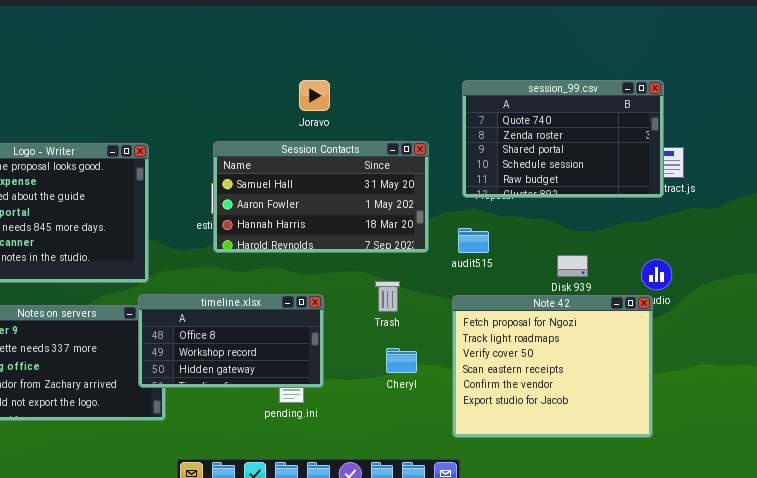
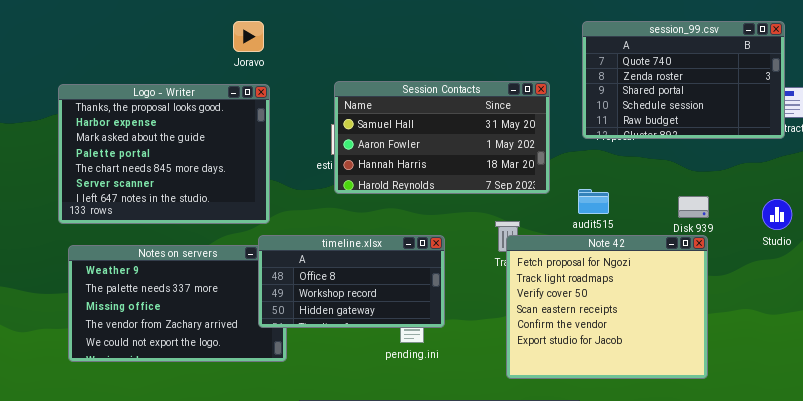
Joravo: [299,80,330,111] -> [233,21,264,52], moved
audit515: [458,228,489,253] -> [578,189,609,214], moved
Note 42: [452,295,653,438] -> [506,235,708,379], moved

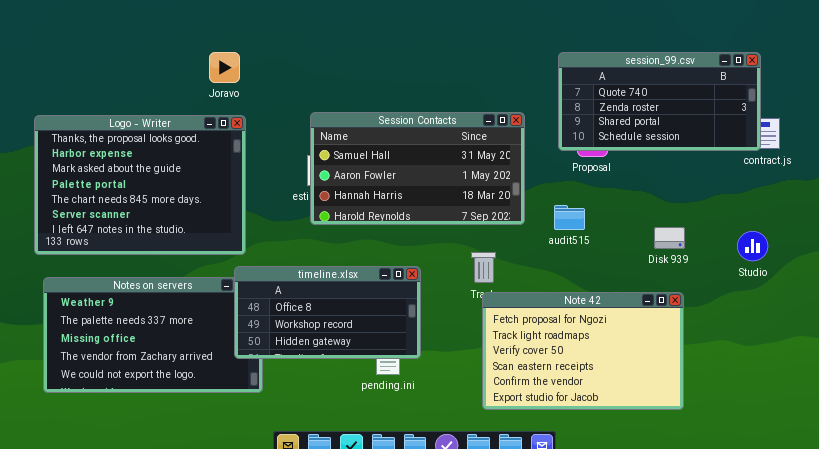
session_99.csv: [582,21,785,139] -> [558,52,761,151], resized
audit515: [578,189,609,214] -> [554,205,585,230], moved
Note 42: [506,235,708,379] -> [482,292,684,410], resized

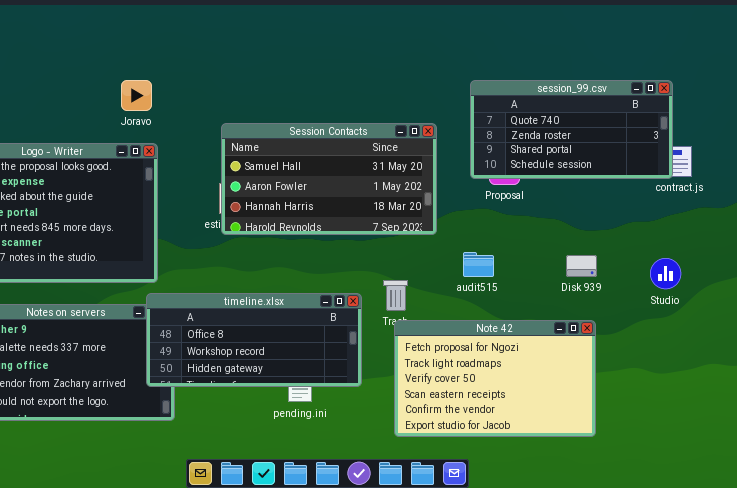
Session Contacts: [310,112,525,225] -> [221,123,437,235], moved
audit515: [554,205,585,230] -> [463,252,494,277], moved
timeline.xlsx: [234,266,421,359] -> [146,293,362,387], resized

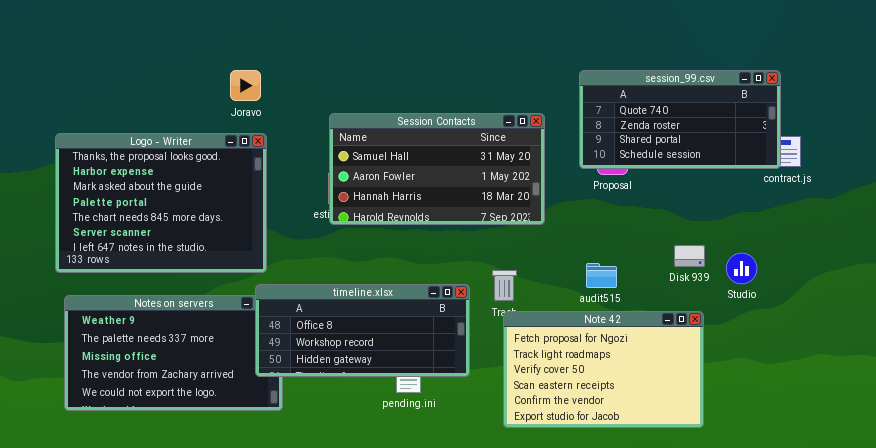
audit515: [463,252,494,277] -> [586,263,617,288], moved
Studio: [650,258,681,289] -> [726,253,757,284], moved

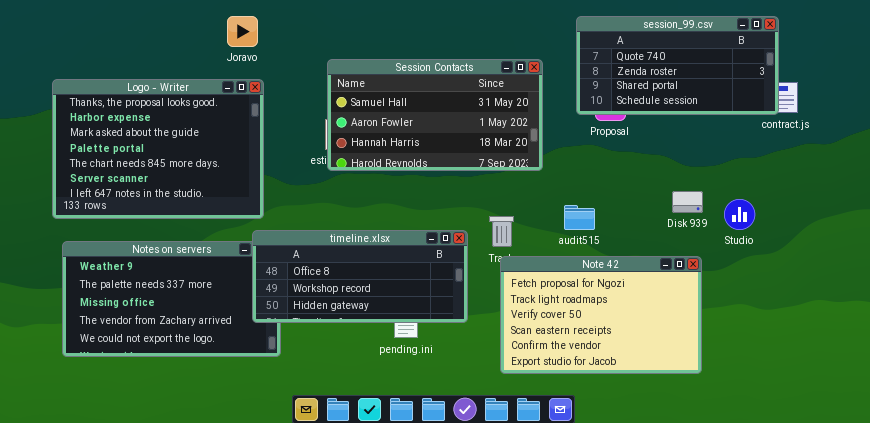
audit515: [586,263,617,288] -> [564,205,595,230], moved

